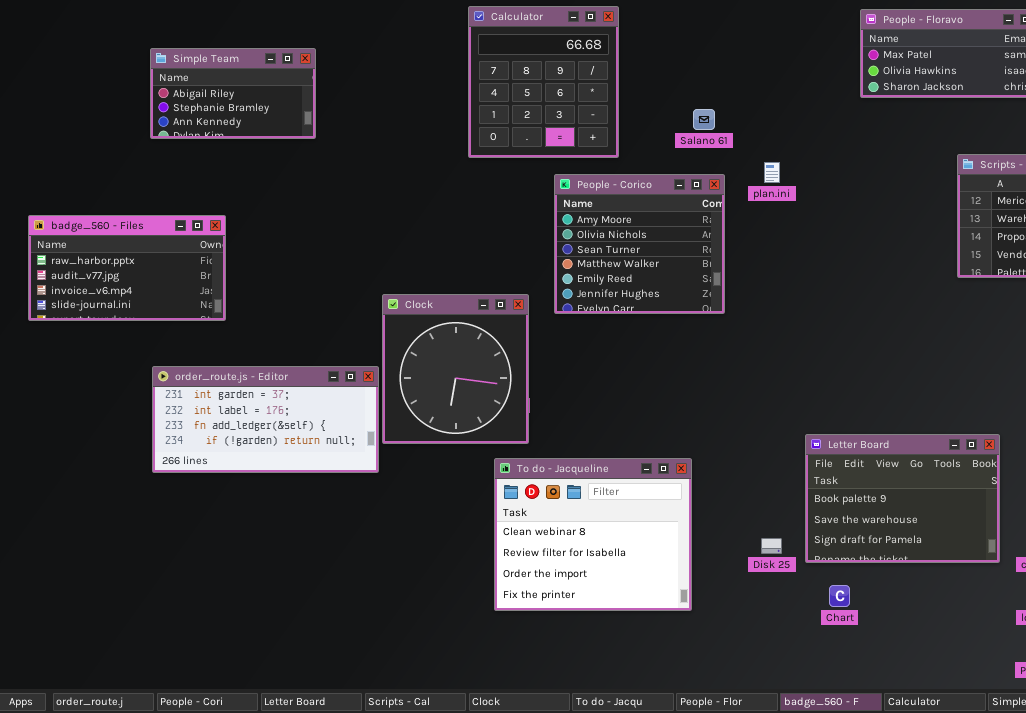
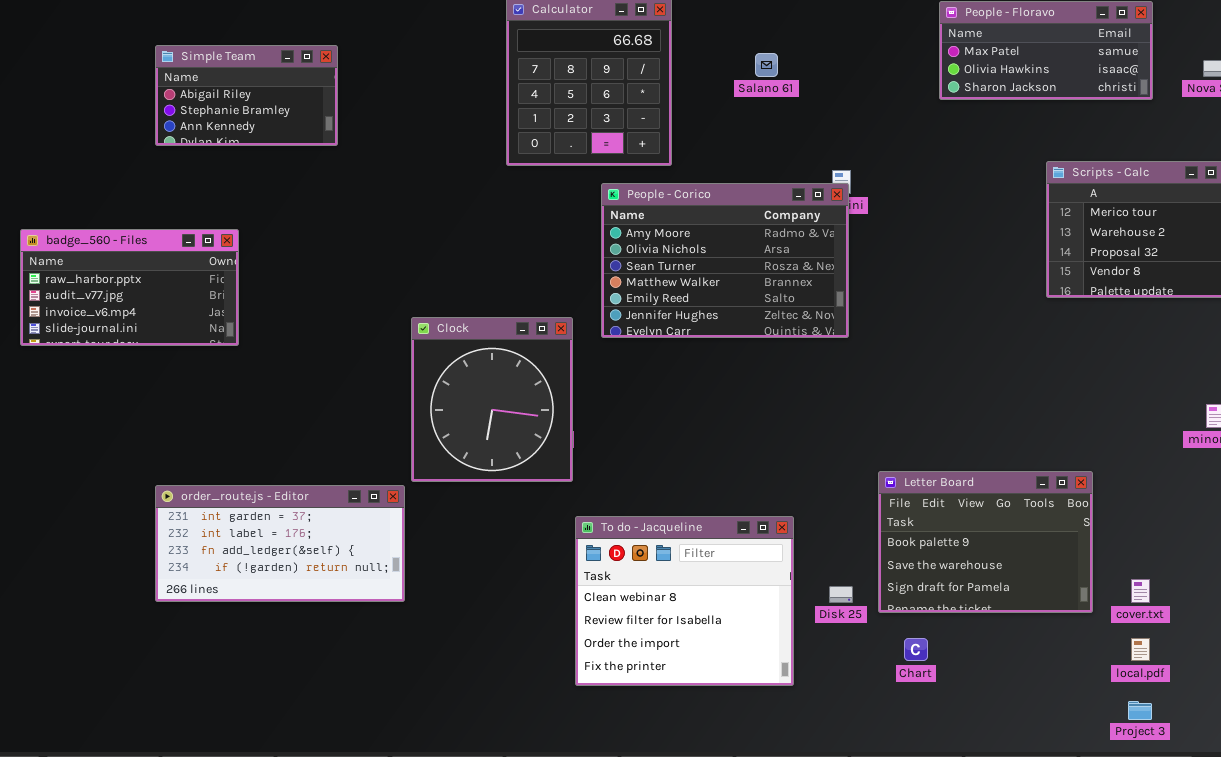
Salano 61: [693,109,715,130] -> [755,53,778,77], moved
People - Corico: [554,174,725,314] -> [601,183,849,338], resized
order_route.js - Editor: [152,366,379,473] -> [155,485,405,602], moved
To do - Jacqueline: [494,458,692,611] -> [575,516,794,686], moved

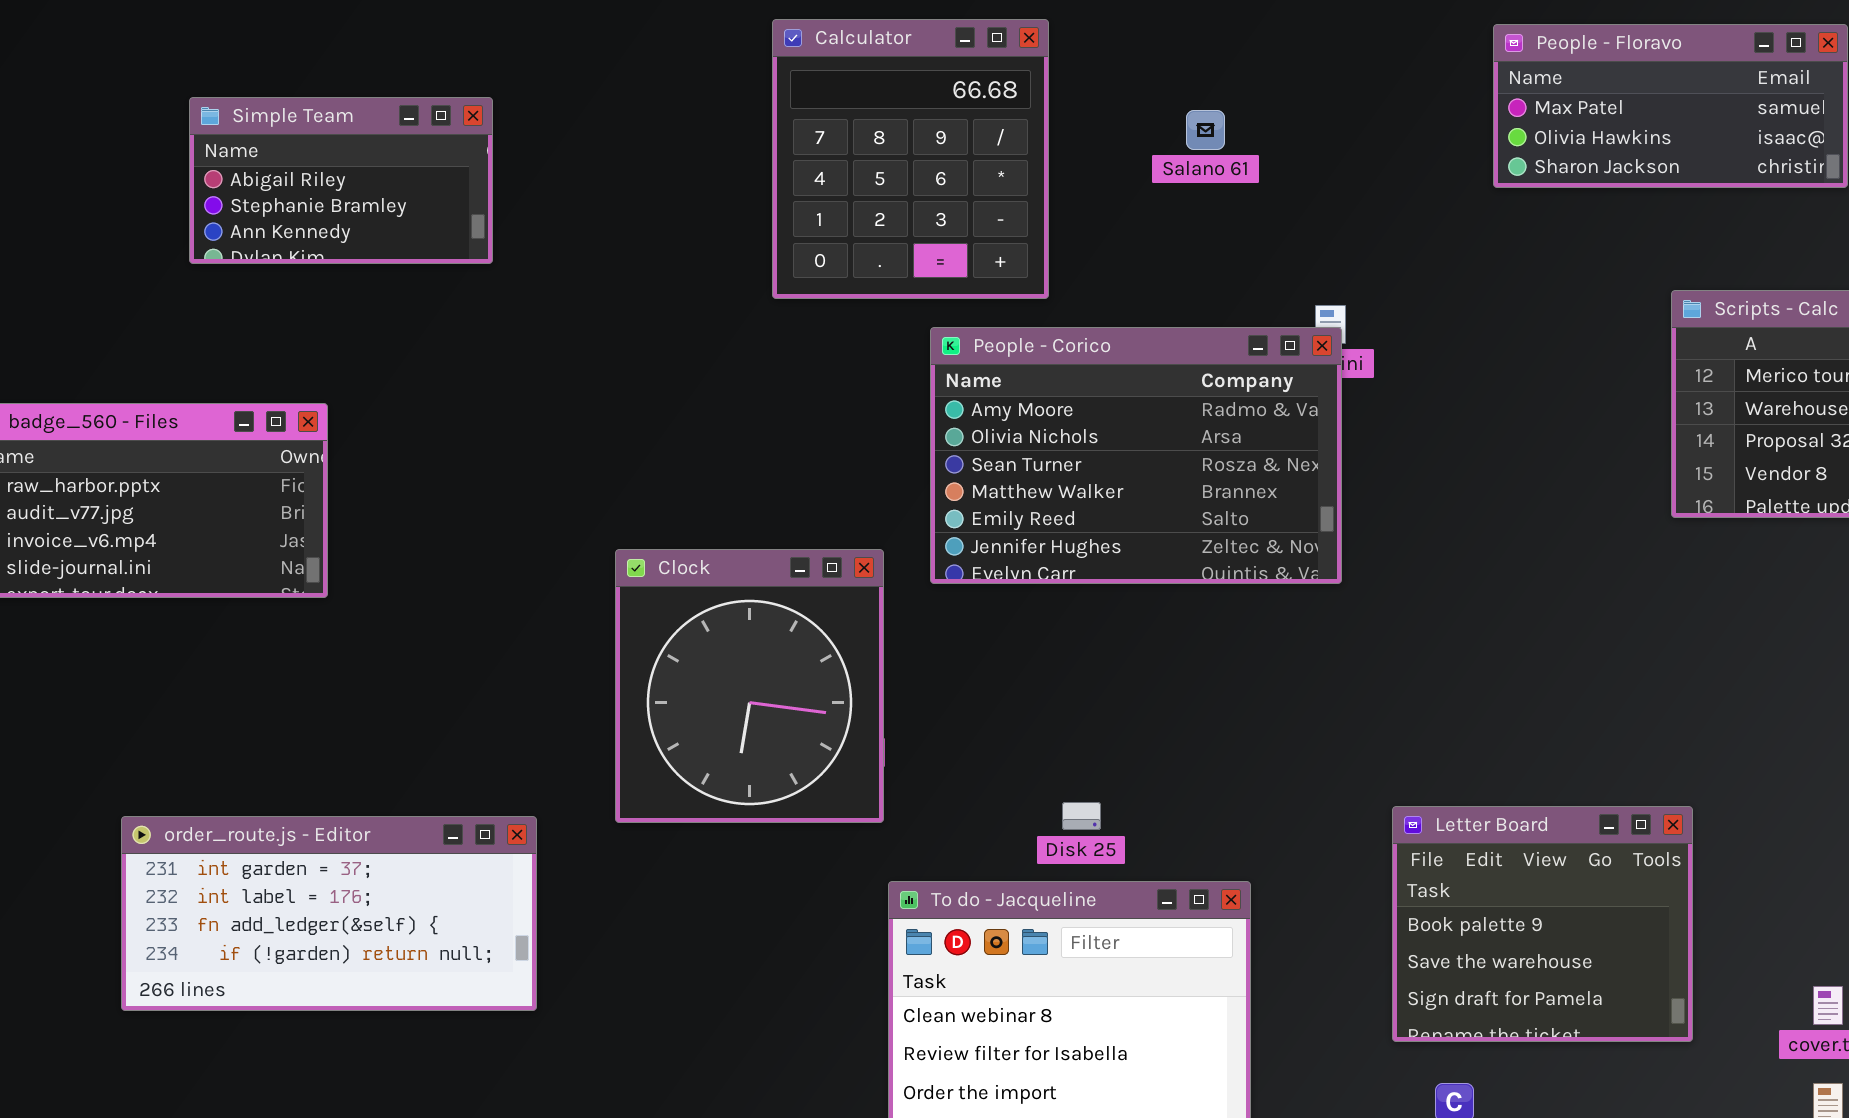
Letter Board: [878,471,1093,613] -> [1392,806,1693,1042], resized
order_route.js - Editor: [155,485,405,602] -> [121,816,537,1011], moved
Disk 25: [829,586,853,603] -> [1062,802,1101,830], moved

